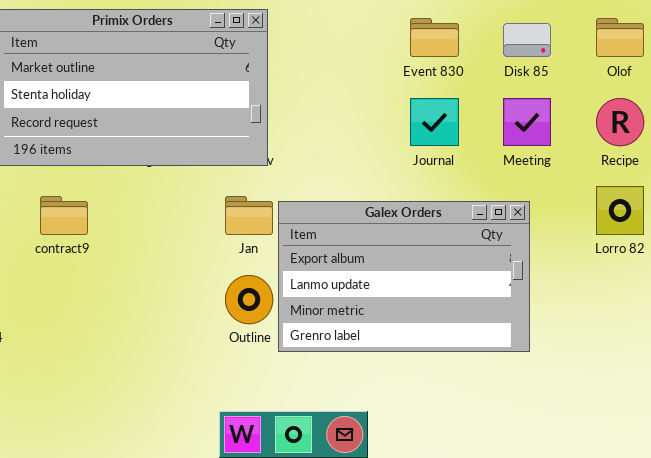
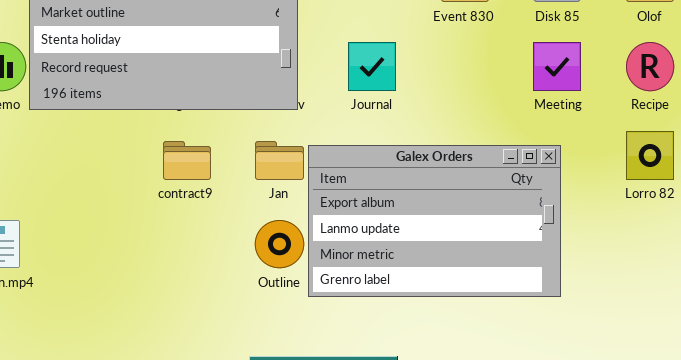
Journal: [410,98,459,146] -> [348,42,396,91], moved
contract9: [40,196,88,235] -> [163,141,211,180], moved

